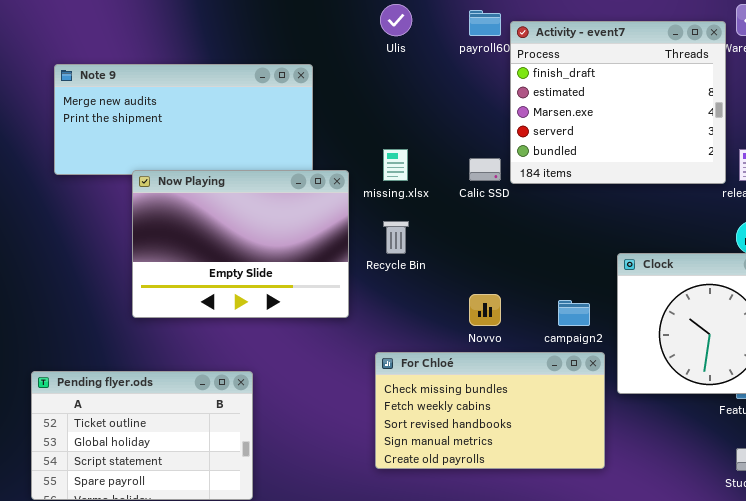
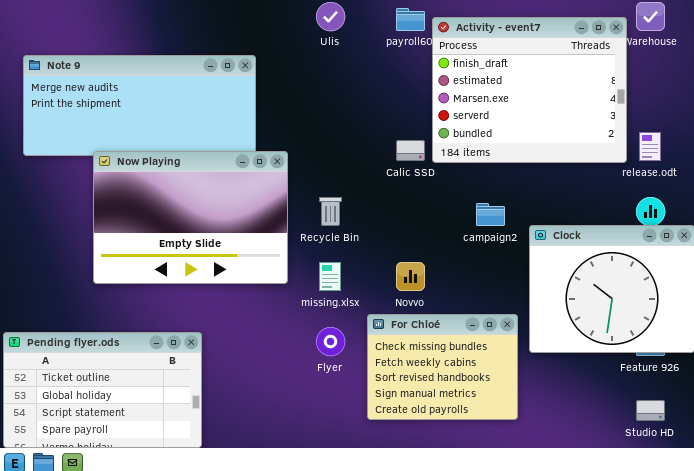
missing.xlsx: [383,149,408,181] -> [319,262,341,291], moved
campaign2: [558,300,590,326] -> [476,203,505,226], moved
For Chloé: [375,352,605,469] -> [367,314,518,420], resized

